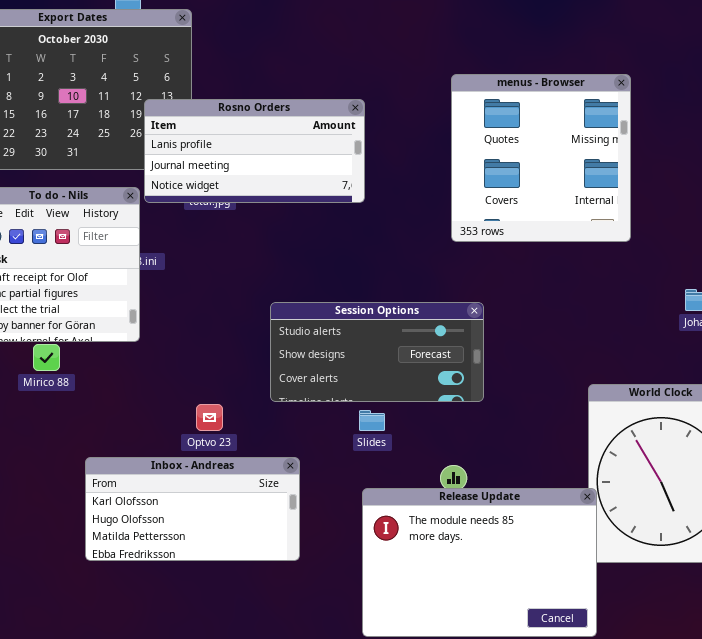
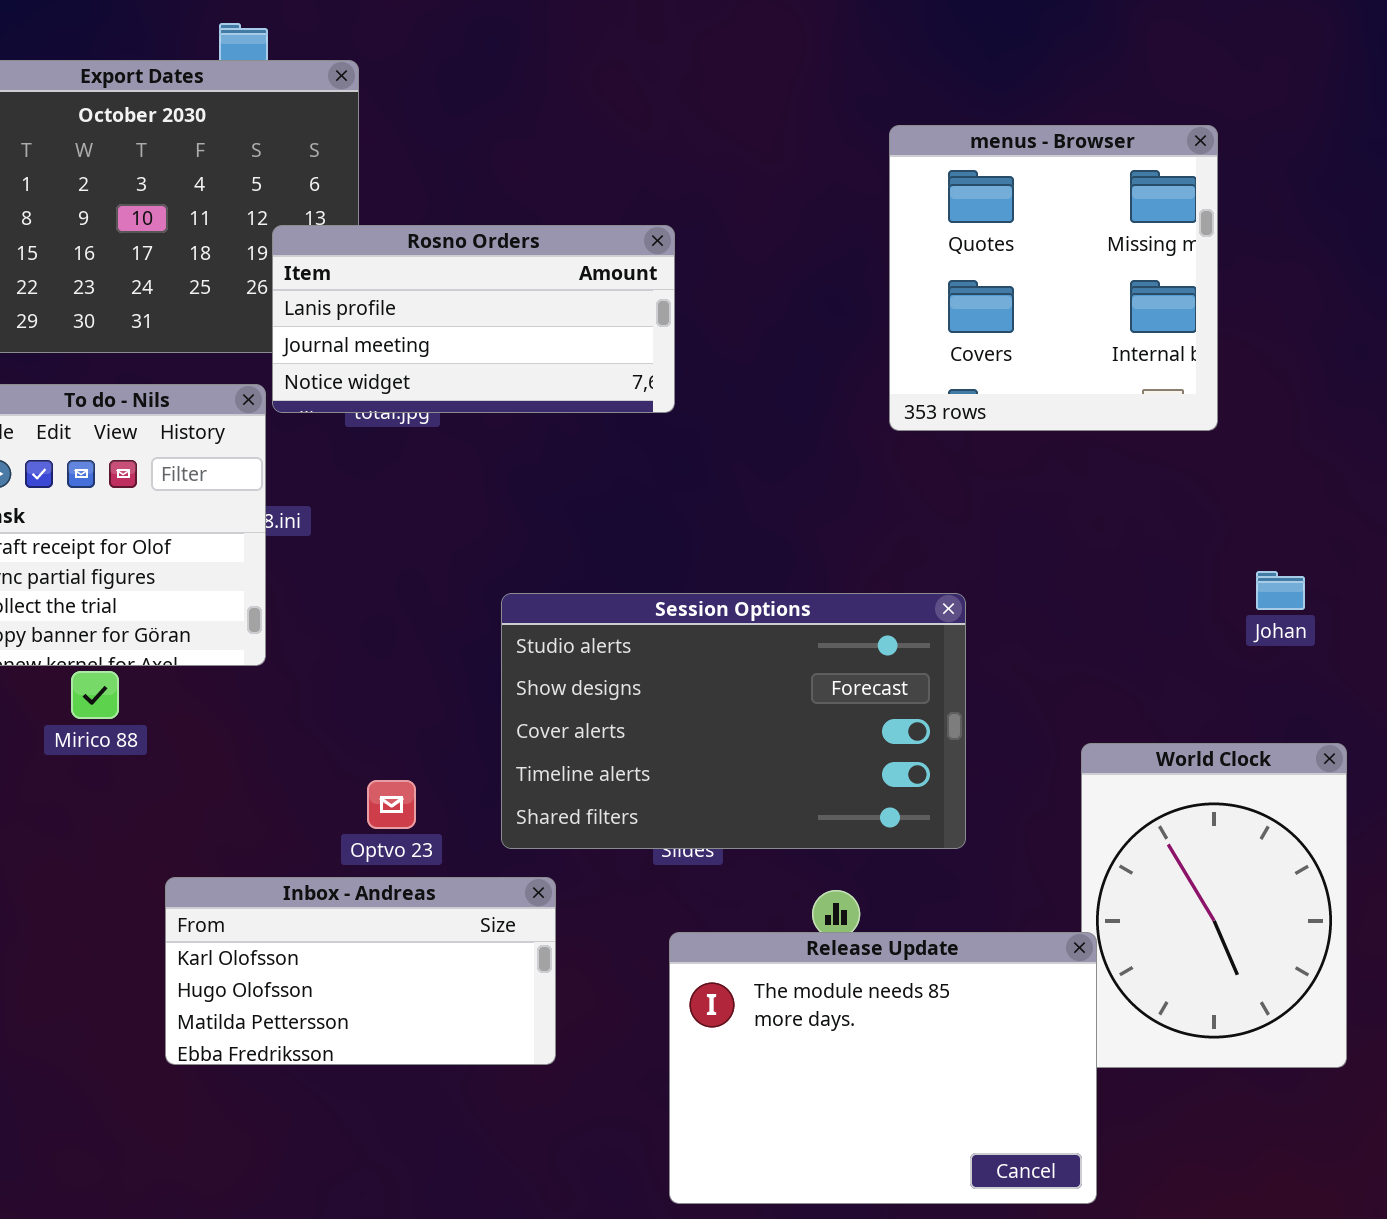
menus - Browser: [451,74,631,242] -> [889,125,1218,431], moved
Session Options: [270,302,484,402] -> [501,593,966,849], resized

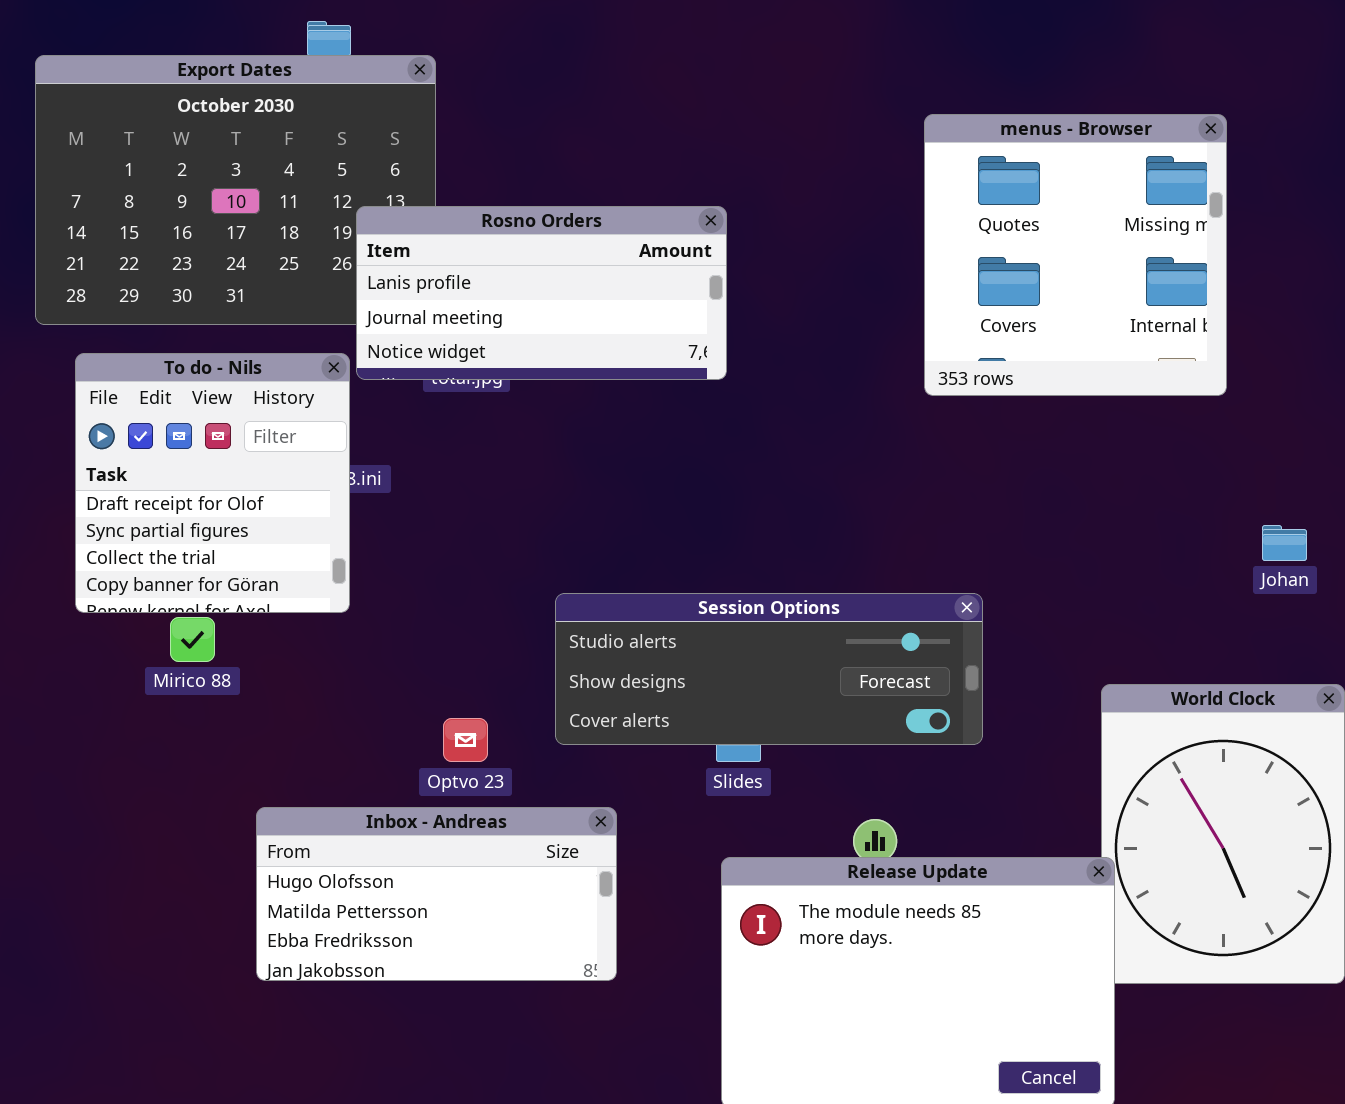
Session Options: [501,593,966,849] -> [555,593,983,745], moved, resized
Inbox - Andreas: [165,877,556,1065] -> [256,807,617,981], scrolled down 1 row

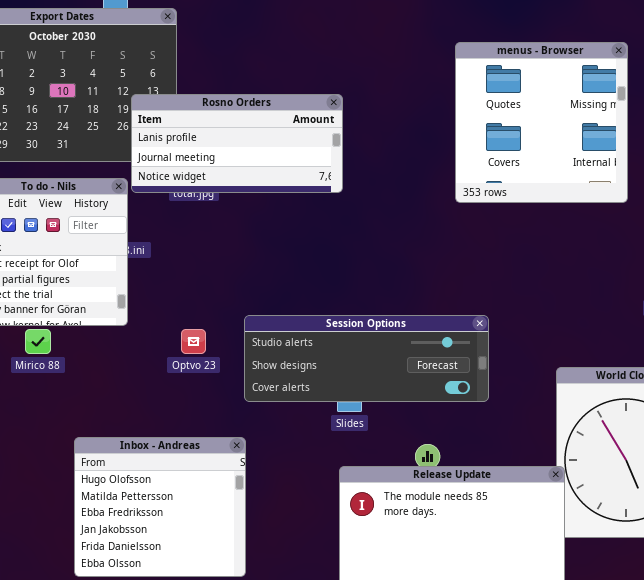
Optvo 23: [443,718,488,762] -> [181,329,206,354], moved
Inbox - Andreas: [256,807,617,981] -> [74,437,246,577], resized

